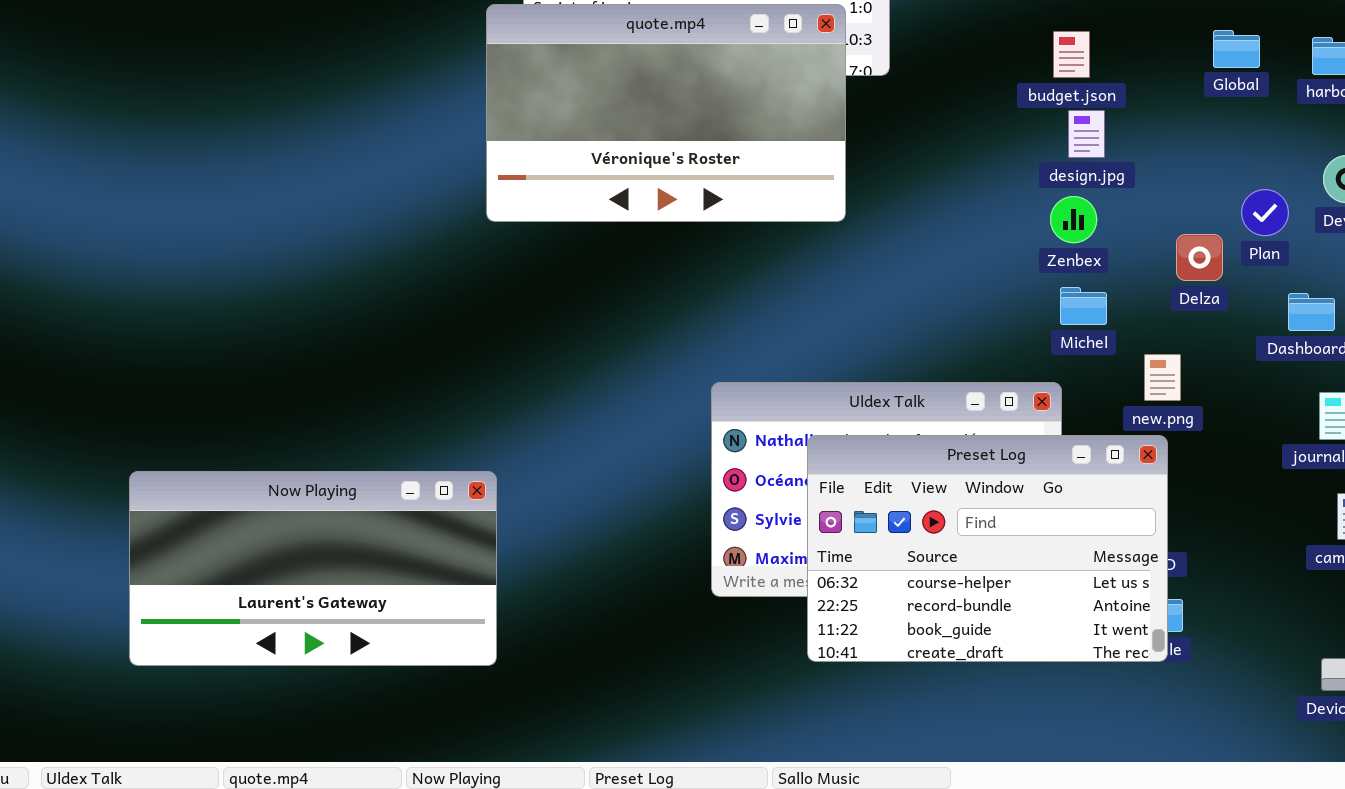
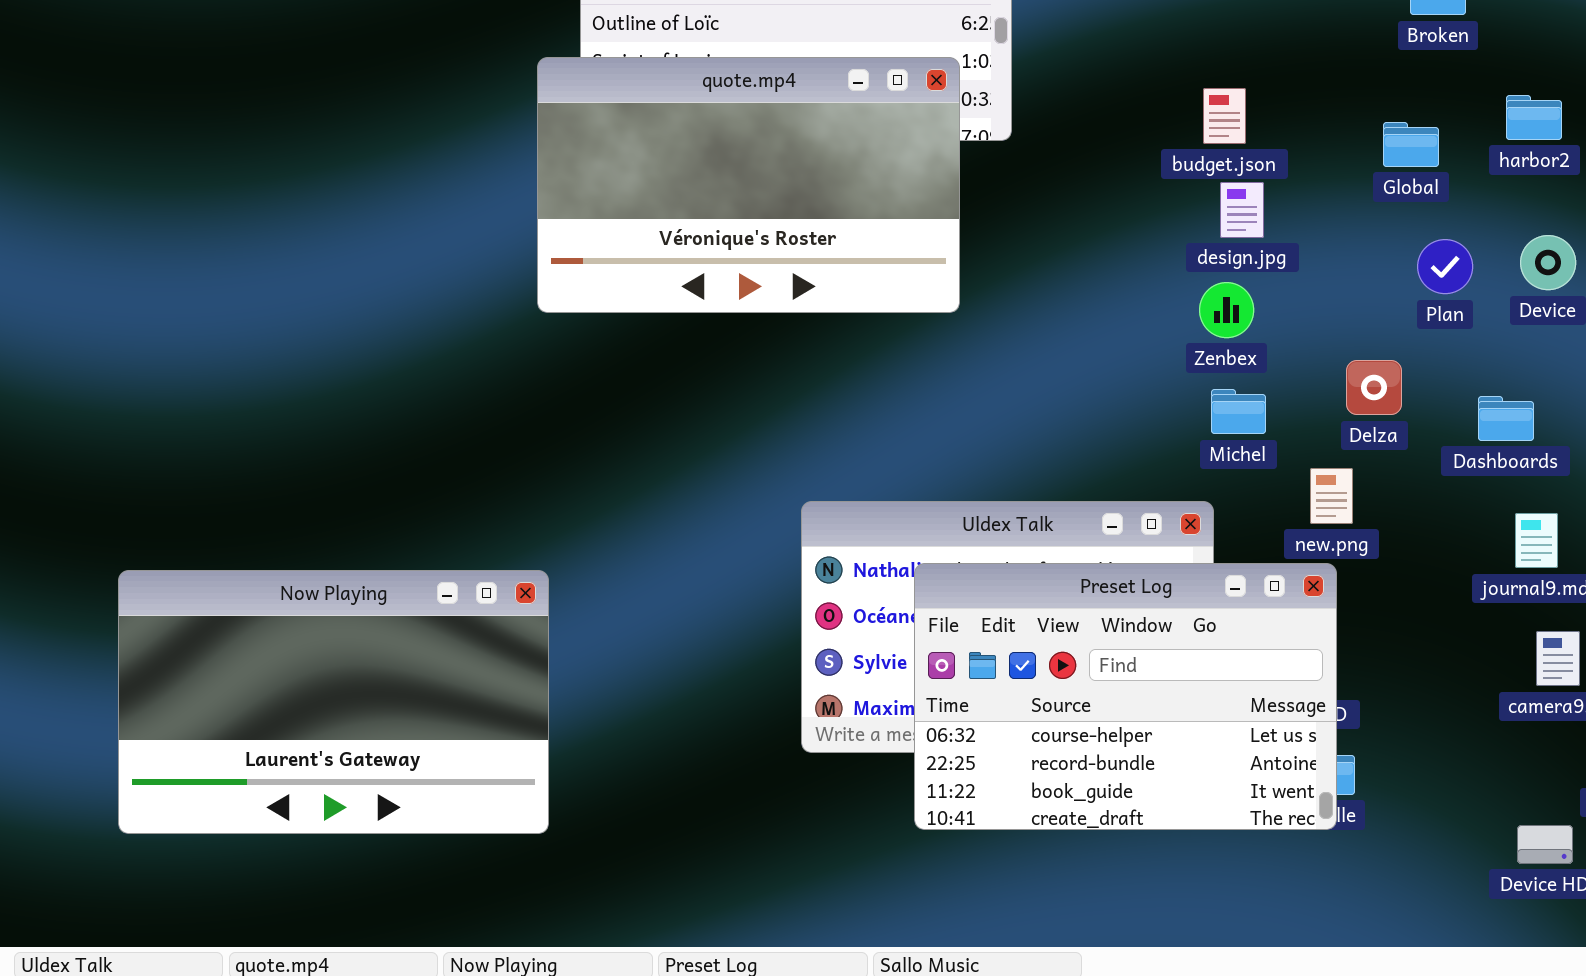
Global: [1213,30,1260,68] -> [1383,122,1439,167], moved
Plan: [1241,189,1289,236] -> [1417,239,1473,294], moved
Delza: [1176,234,1223,281] -> [1346,360,1402,415], moved
Now Playing: [129,471,497,666] -> [118,570,549,834], resized

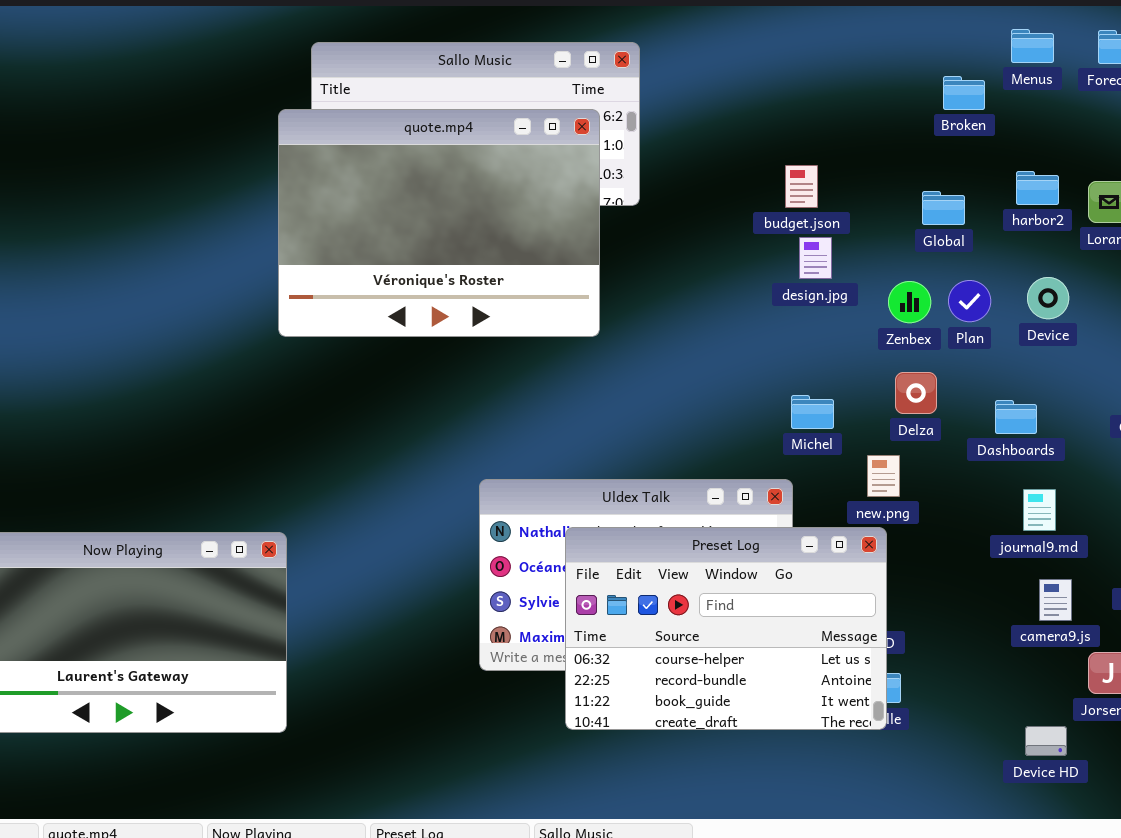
quote.mp4: [537,57,960,313] -> [278,109,600,337], resized
Zenbex: [1199,282,1254,338] -> [888,281,931,323], moved

